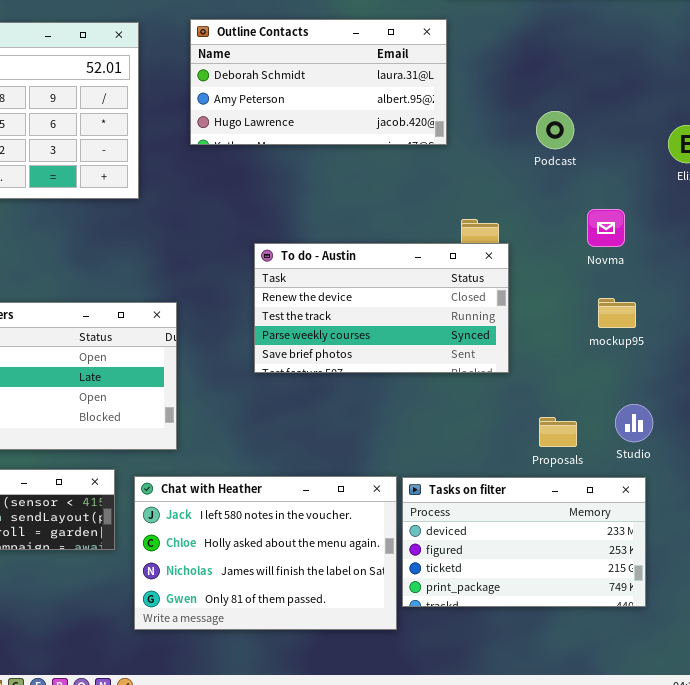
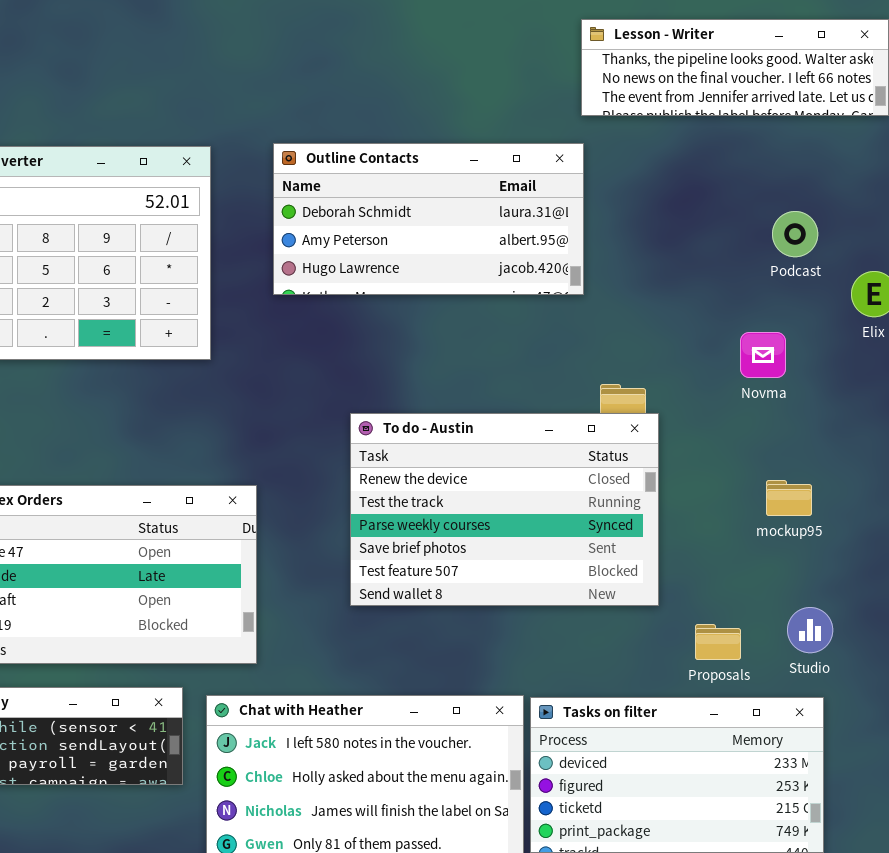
Podcast: [536,111,574,149] -> [772,211,818,257], moved
Novma: [587,209,625,247] -> [740,332,786,378], moved
To do - Austin: [254,243,509,373] -> [350,413,659,606], resized

